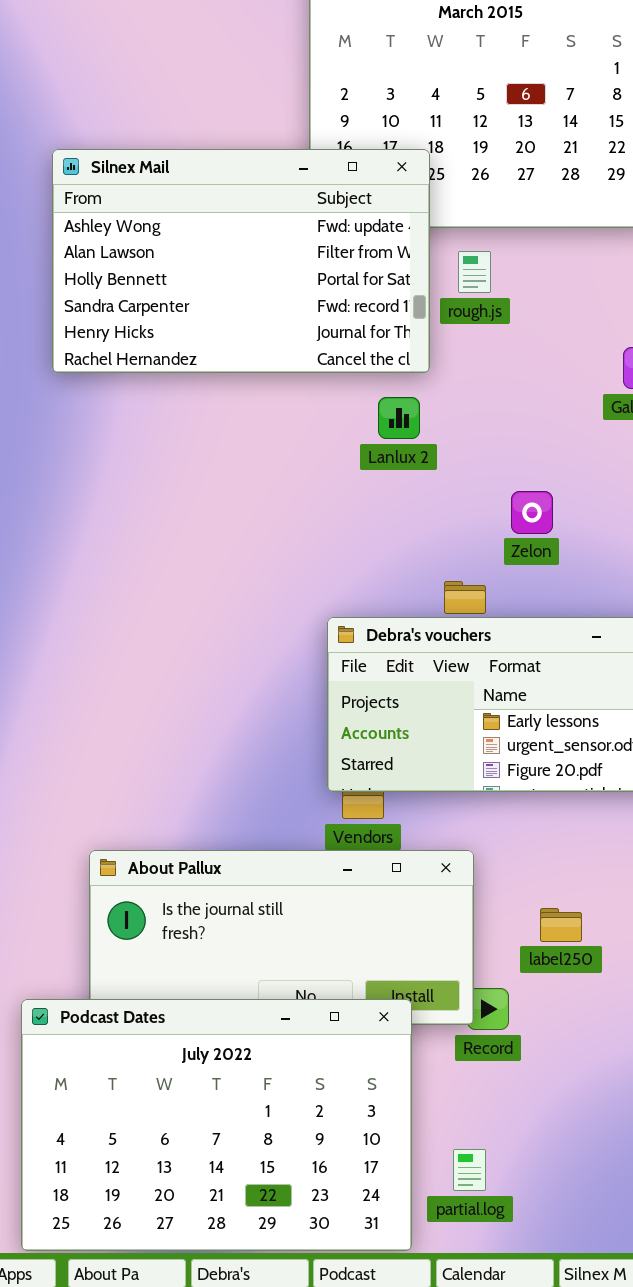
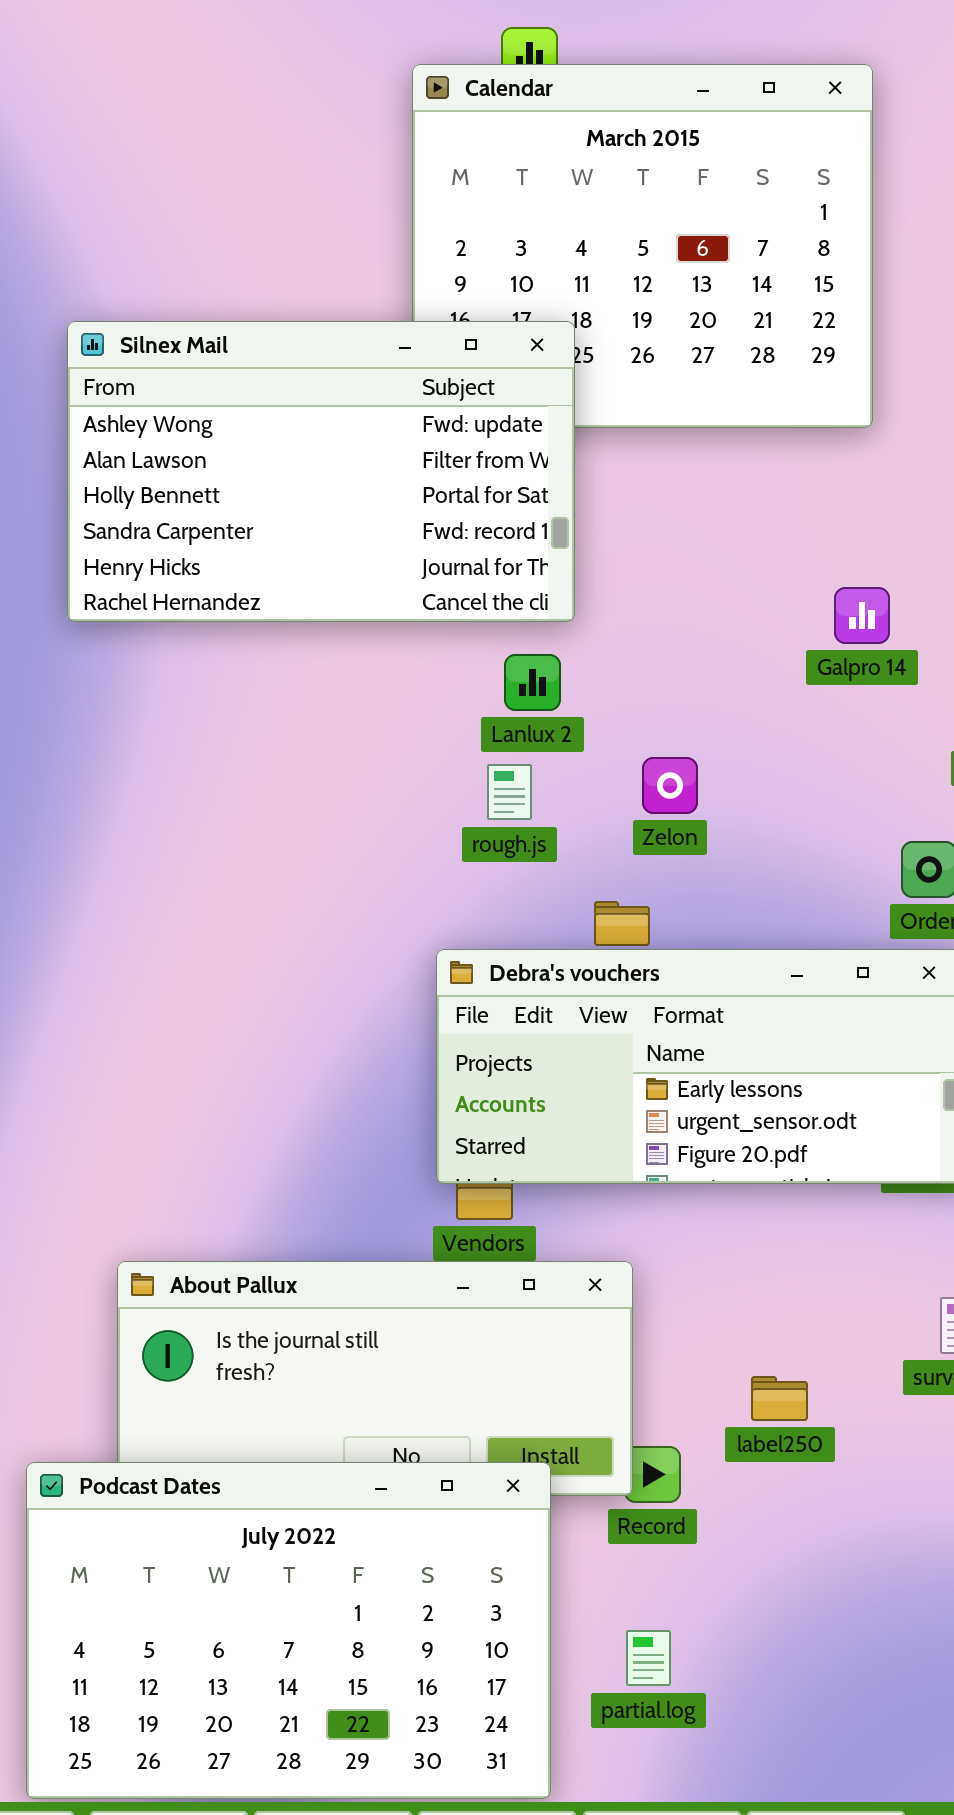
rough.js: [458,251,491,293] -> [487,764,532,820], moved
Zelon: [511,491,553,534] -> [642,757,698,814], moved
label250: [540,908,582,942] -> [751,1376,808,1421], moved
partial.log: [453,1149,486,1191] -> [626,1630,671,1686], moved

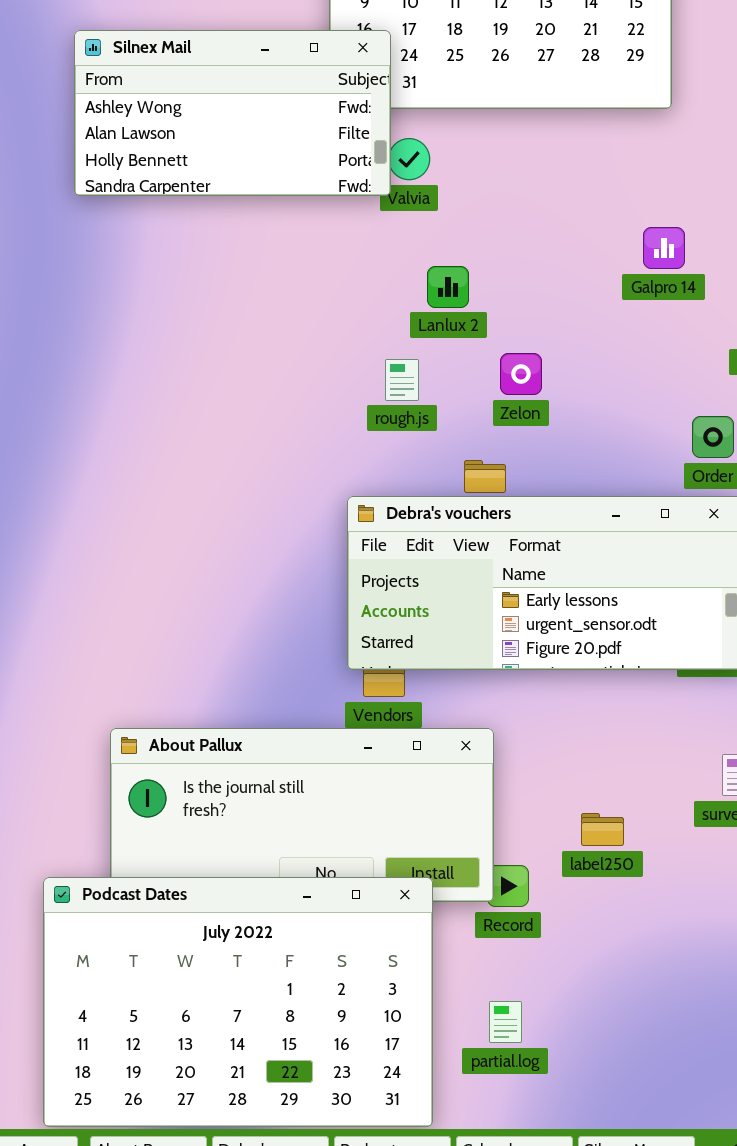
Silnex Mail: [67,321,575,622] -> [74,30,391,196], resized
Lanlux 2: [504,654,561,711] -> [427,266,469,308], moved

